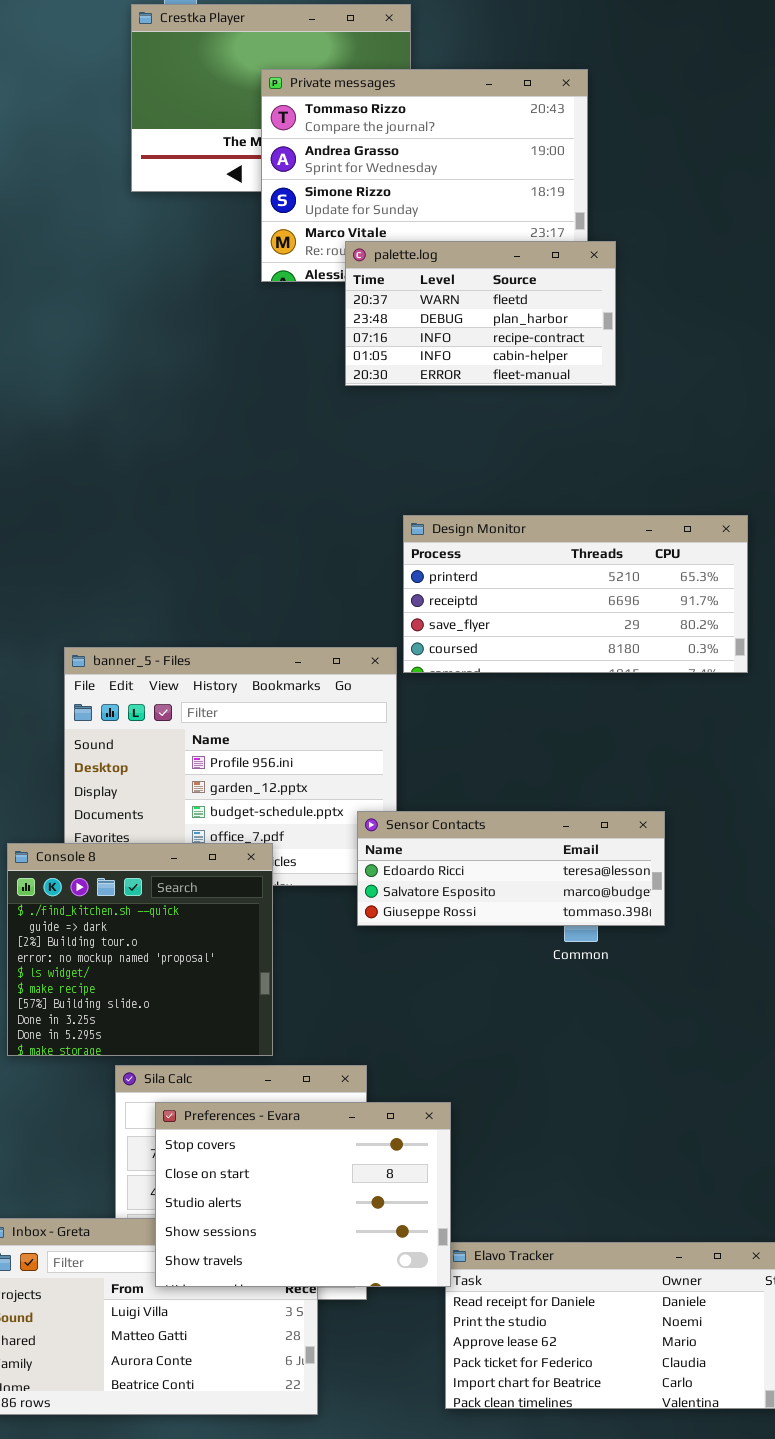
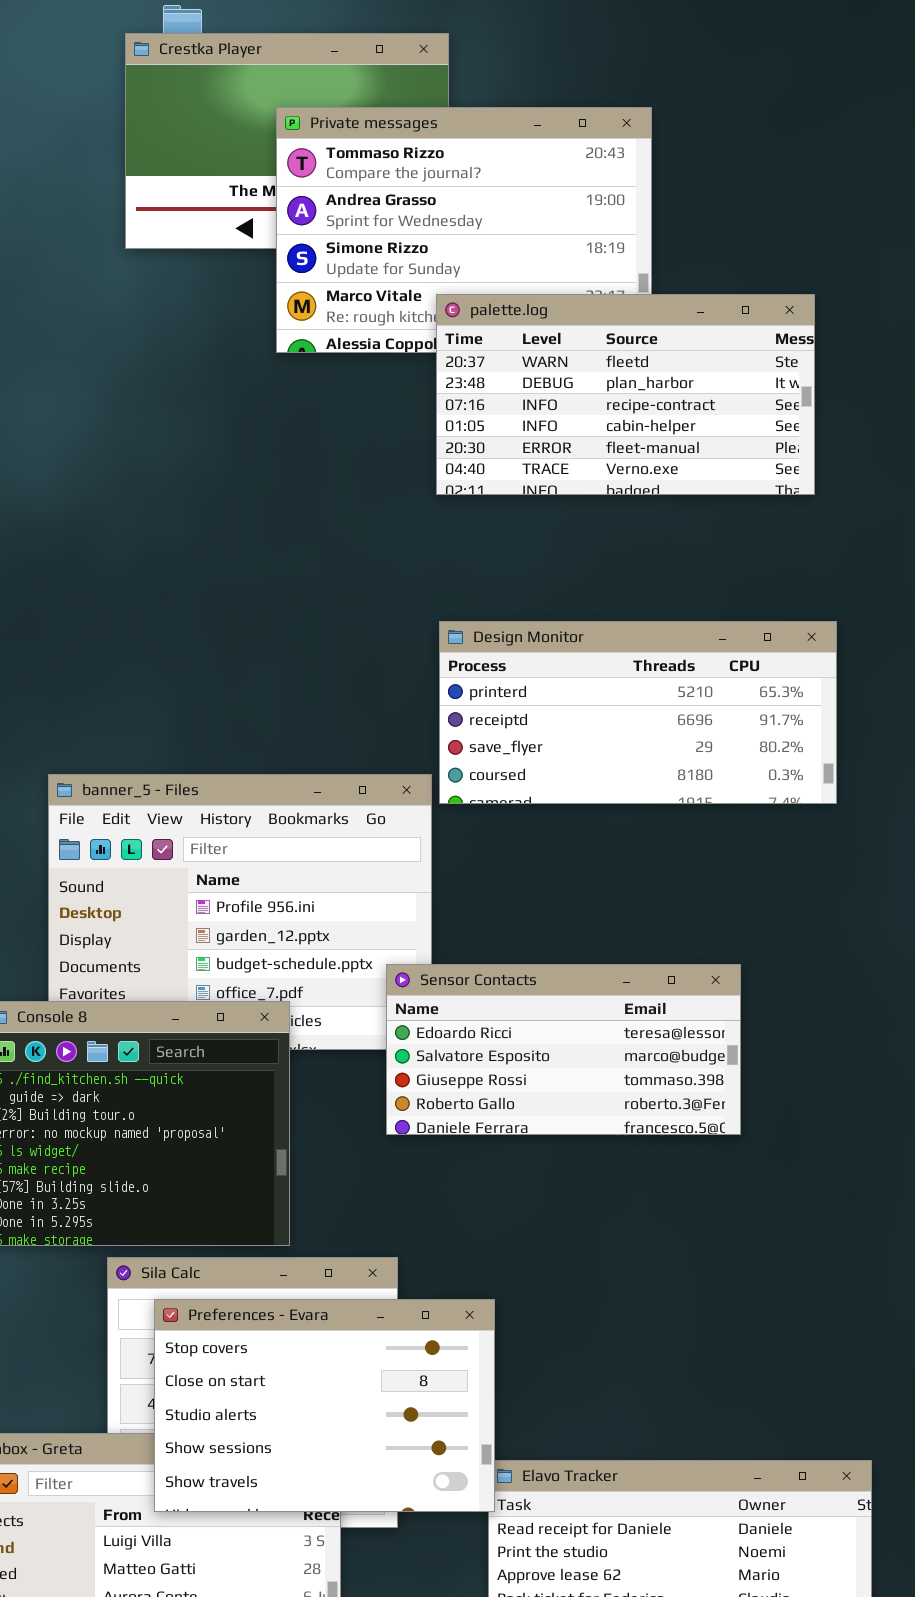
palette.log: [345,241,616,386] -> [436,294,815,495], moved, resized
Sensor Contacts: [357,811,665,926] -> [386,964,741,1135], resized

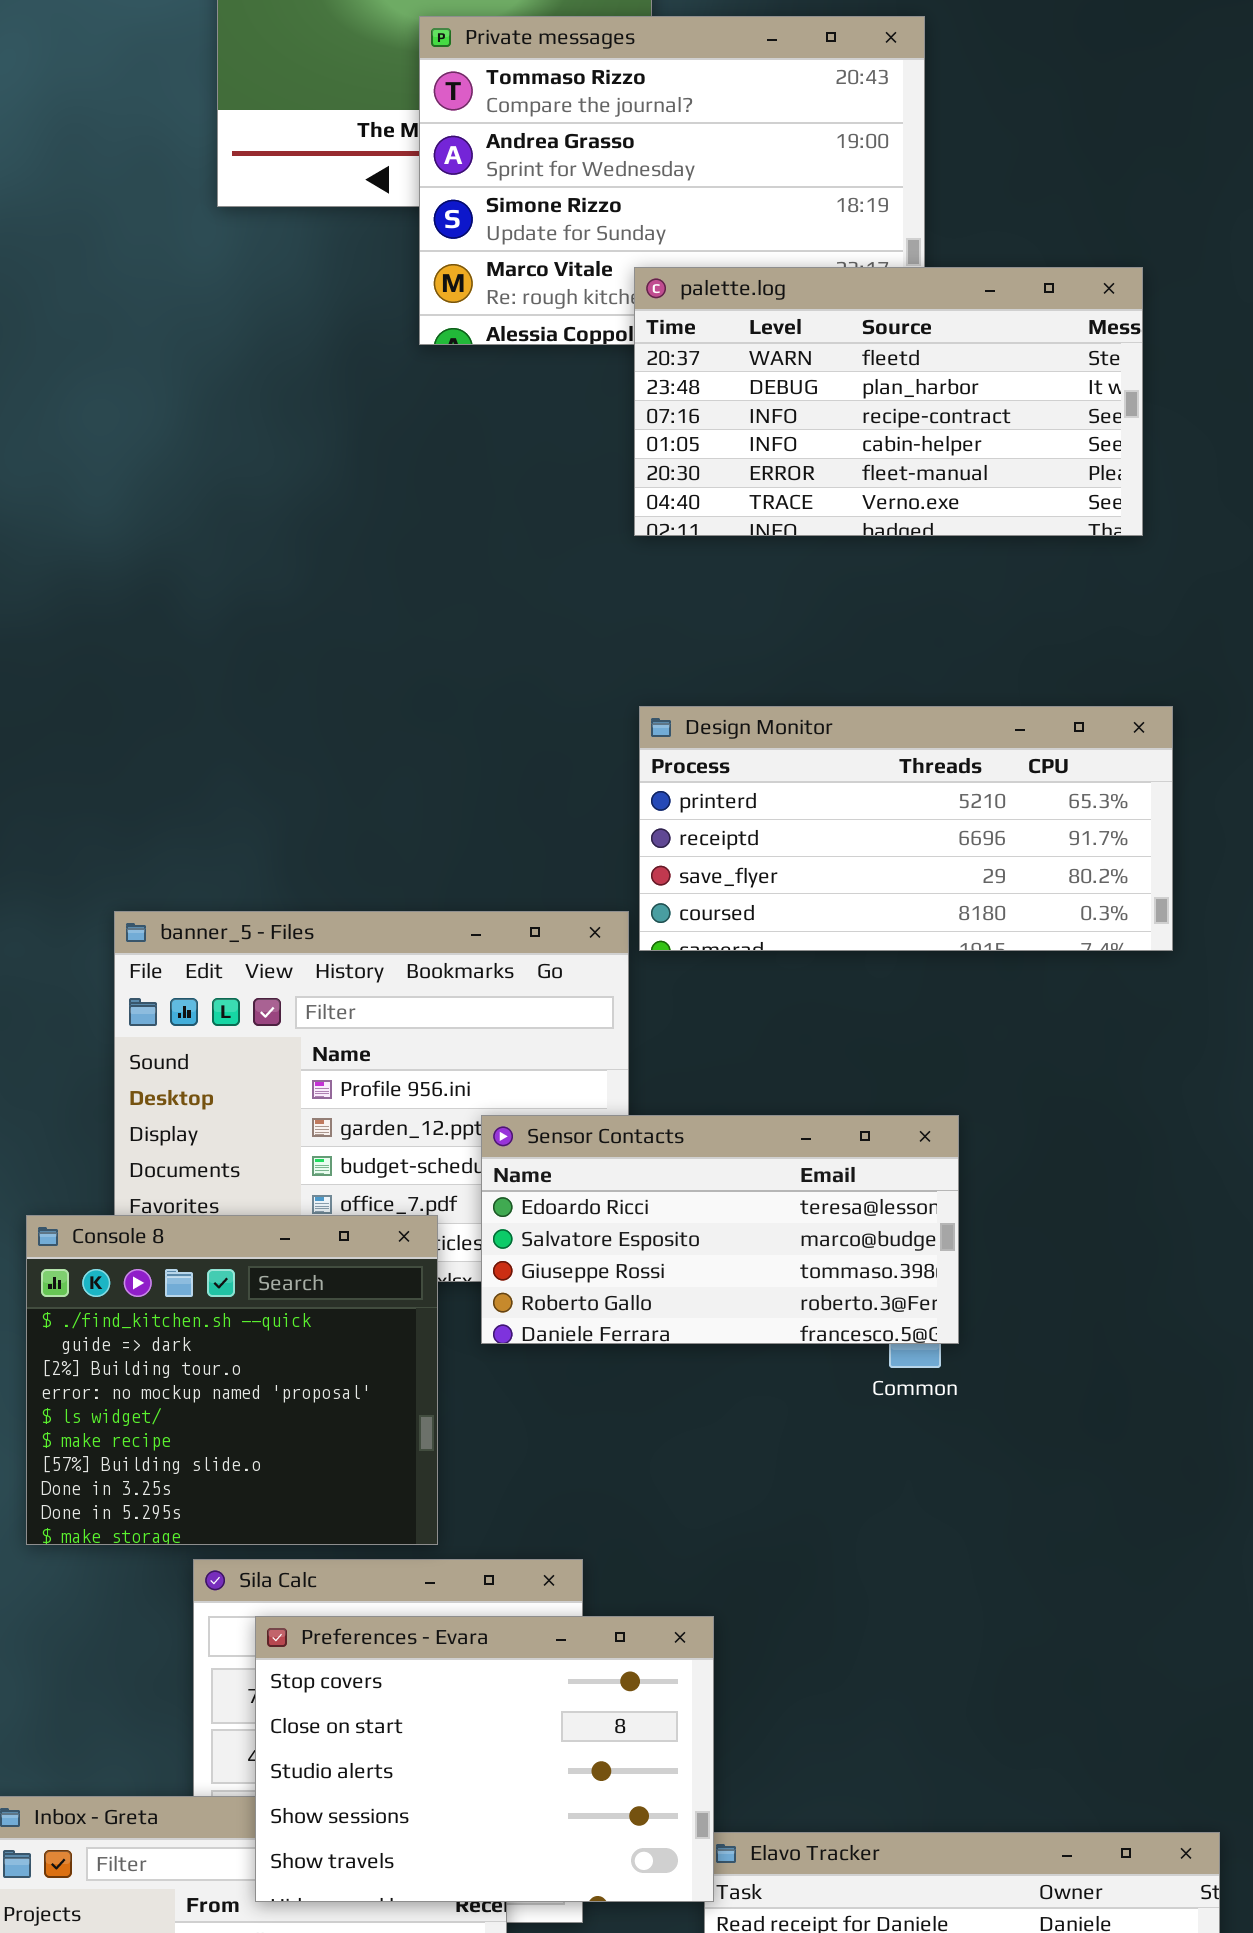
Sensor Contacts: [386,964,741,1135] -> [481,1115,959,1344], moved

